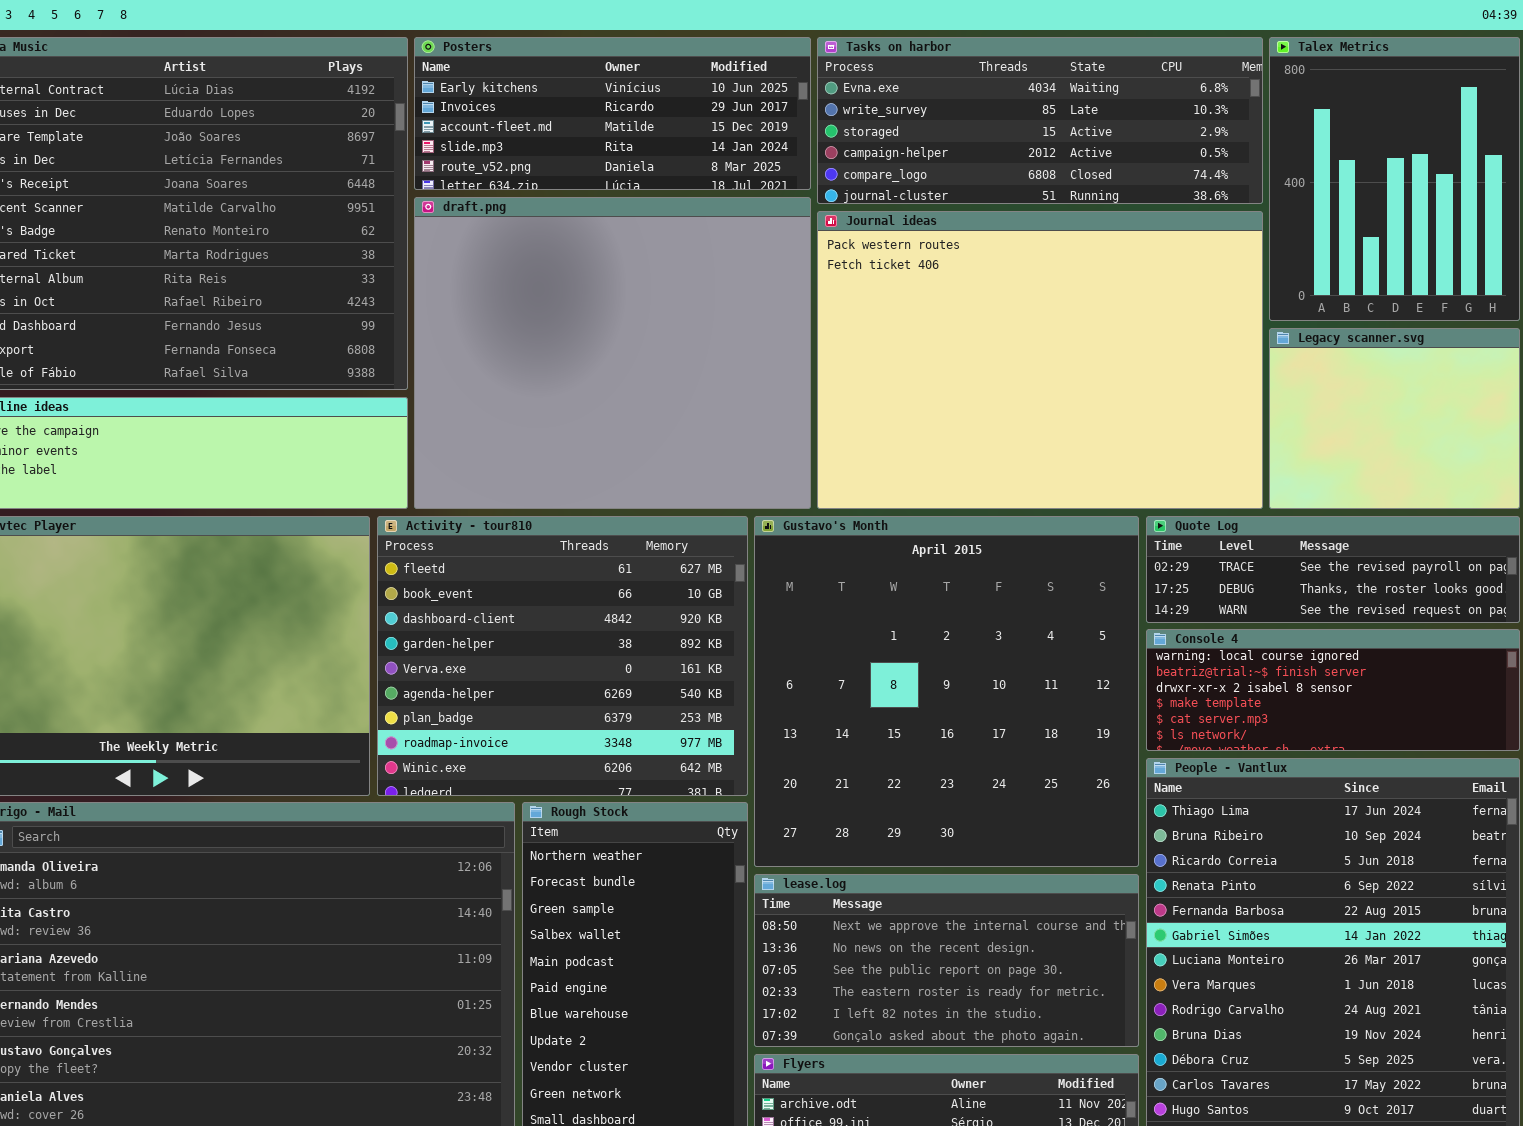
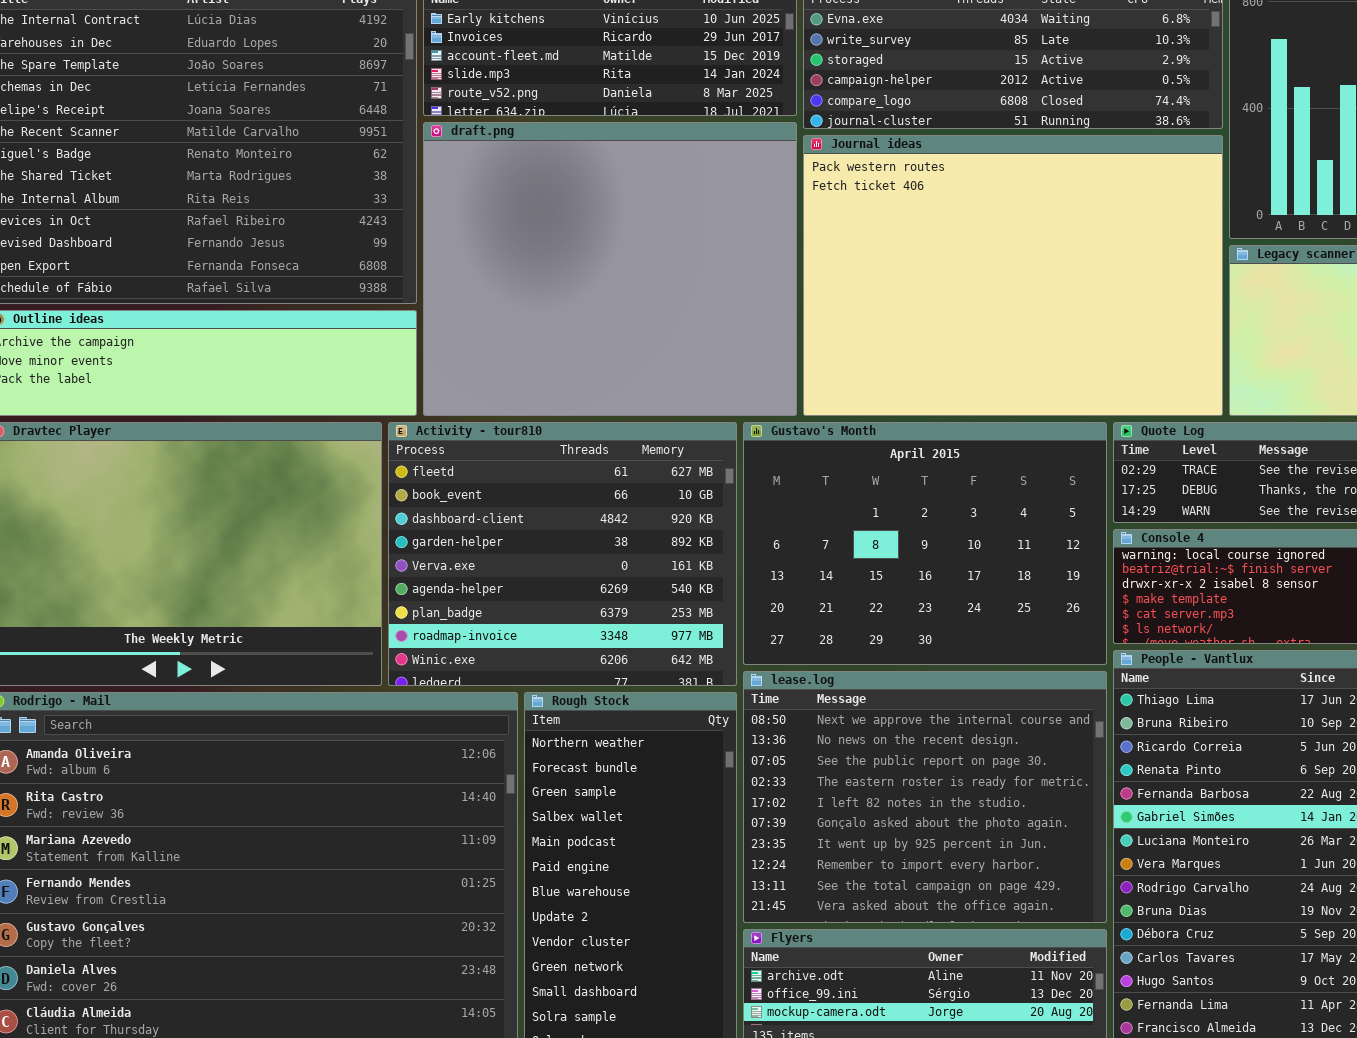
Gustavo's Month: [754,516,1139,867] -> [743,422,1107,665], resized
lease.log: [754,874,1139,1047] -> [743,671,1107,923], resized

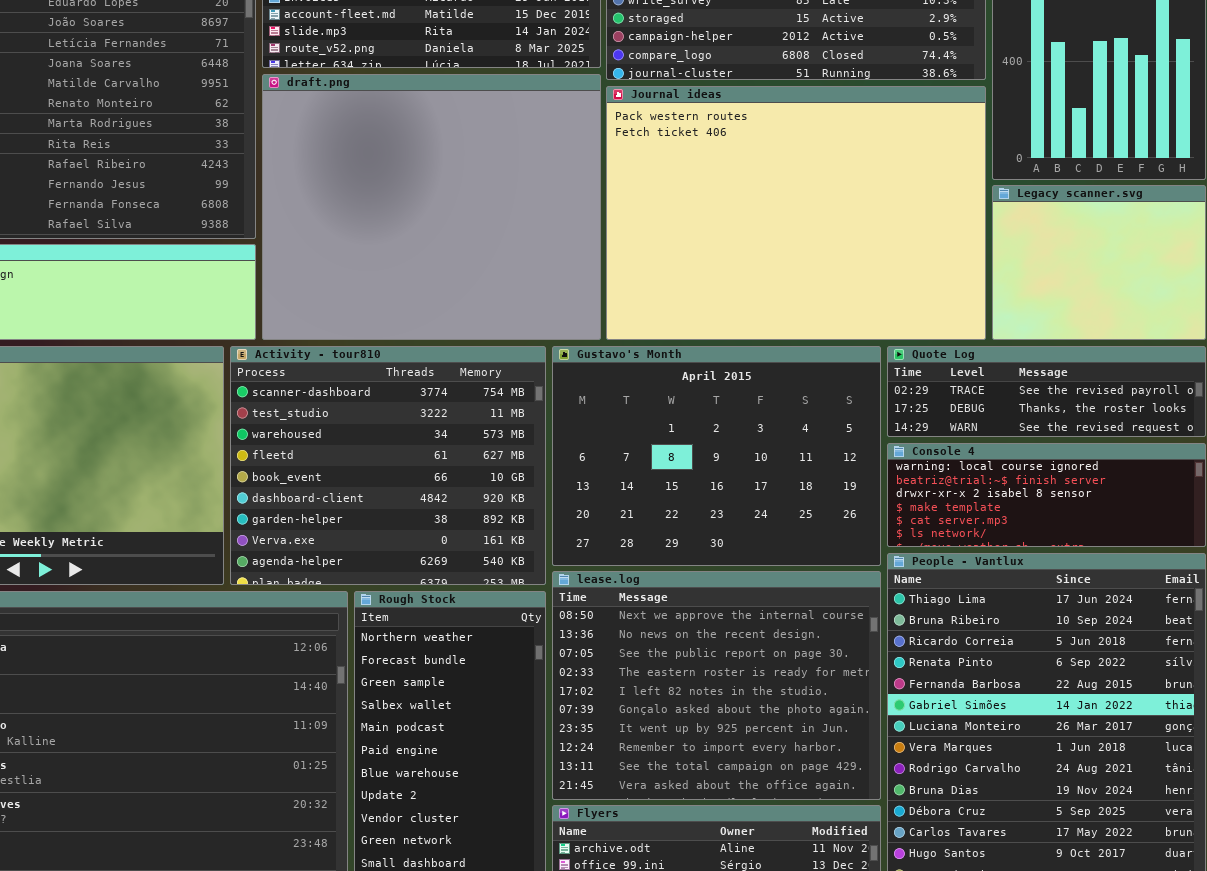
Activity - tour810: [388,422,737,686] -> [230,346,546,585], scrolled up 3 rows

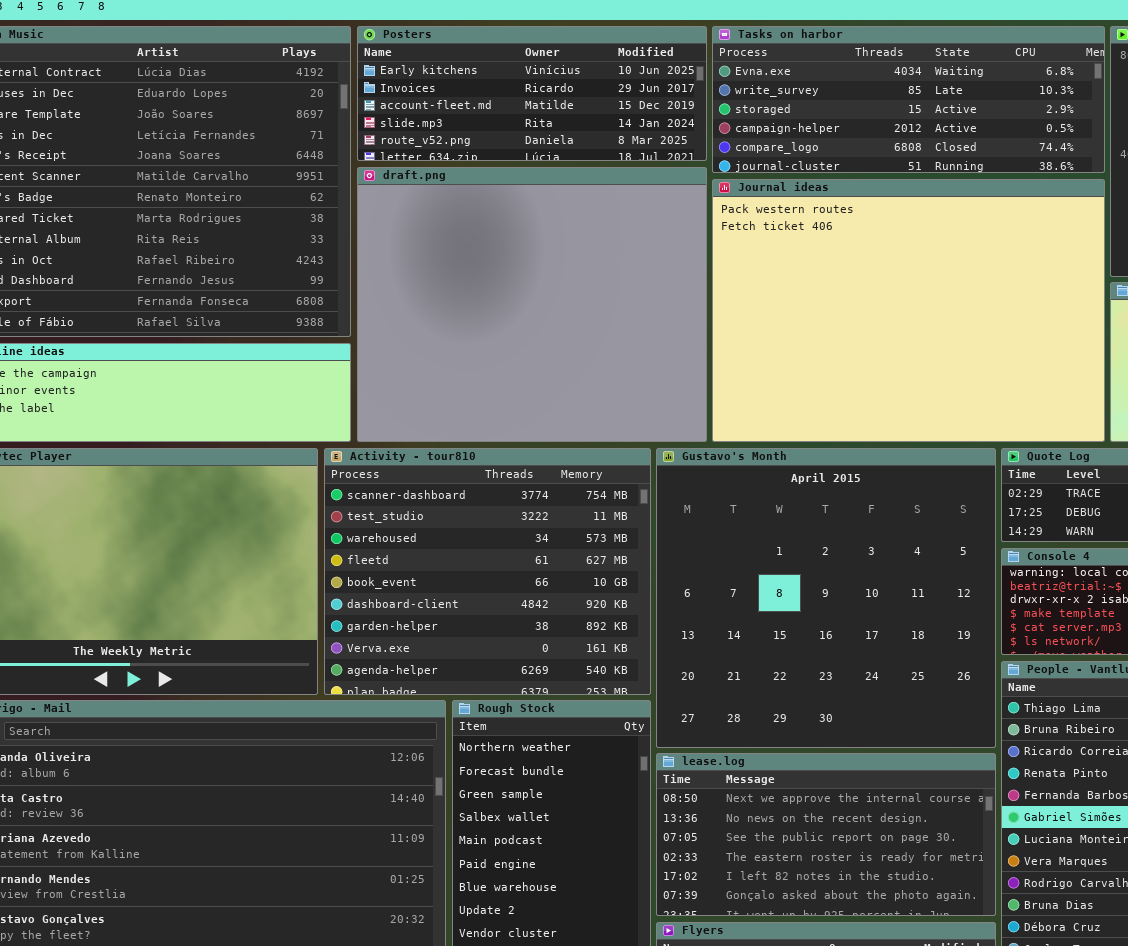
Gustavo's Month: [552,346,881,566] -> [656,448,996,748], resized
lease.log: [552,571,881,800] -> [656,753,996,916], resized

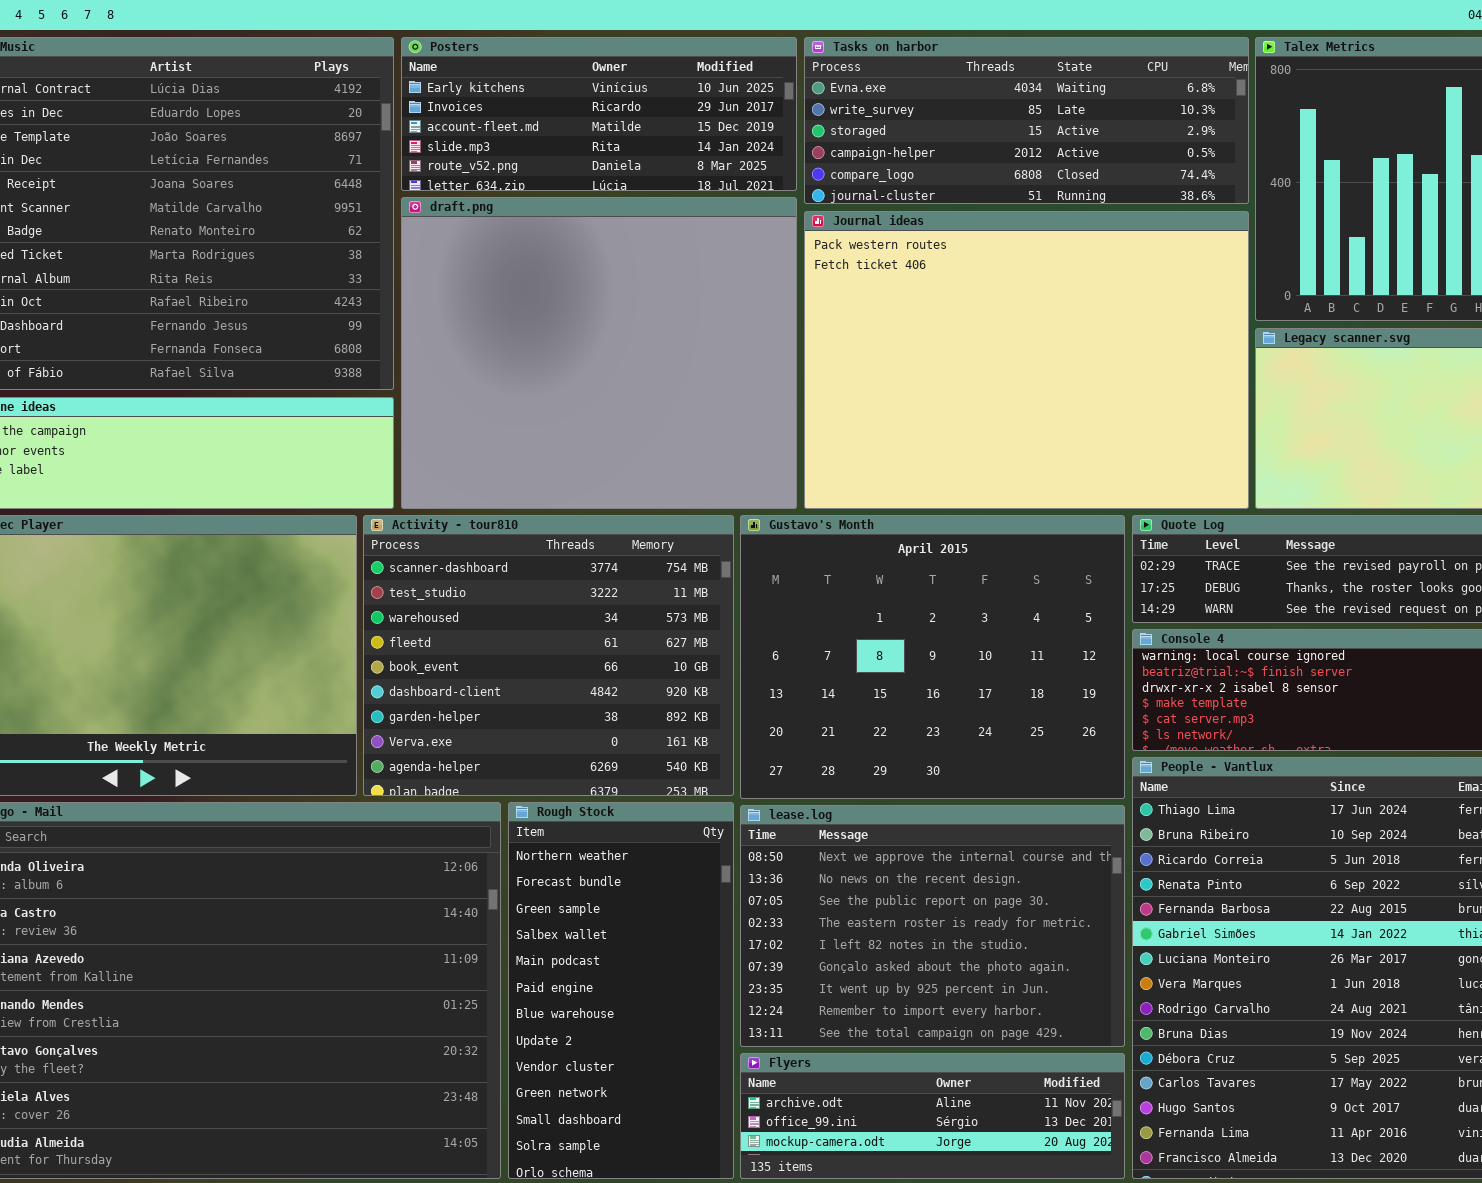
Gustavo's Month: [656,448,996,748] -> [740,515,1125,799], resized
lease.log: [656,753,996,916] -> [740,805,1125,1047], resized

